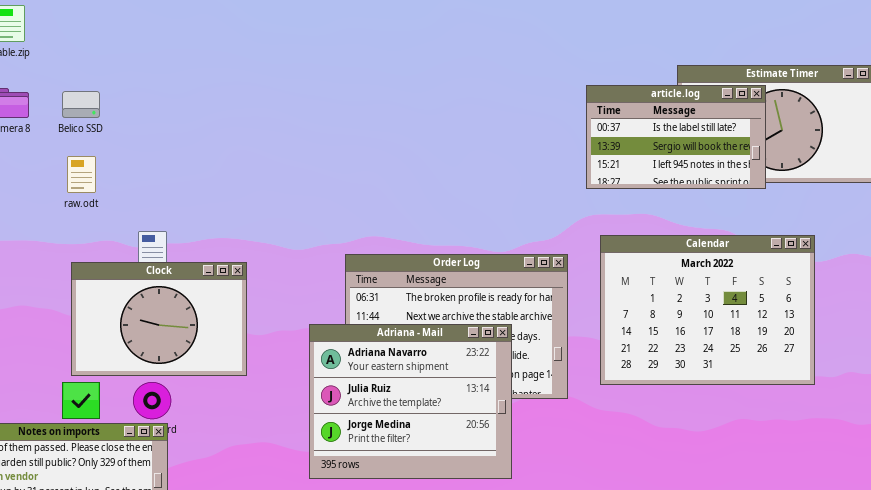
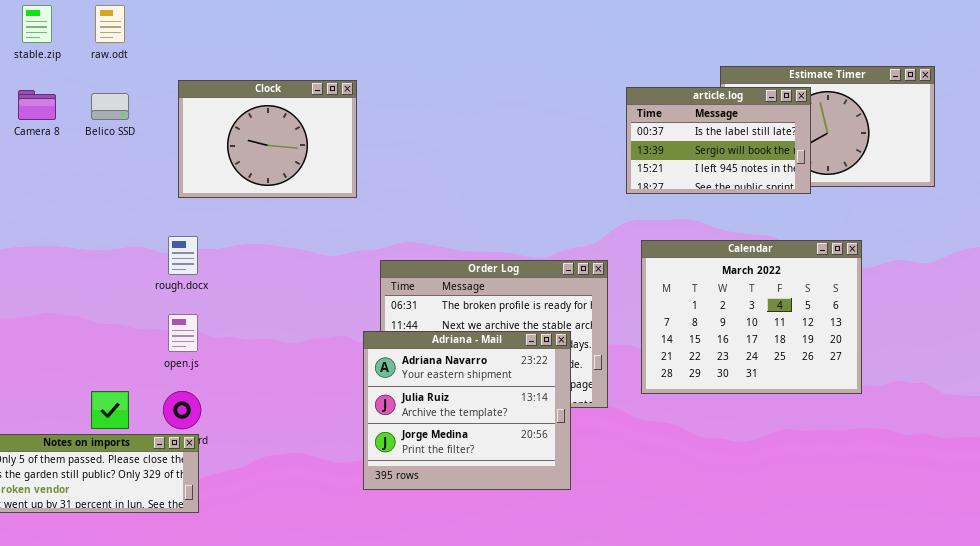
raw.odt: [67,156,96,193] -> [95,5,125,43], moved
Clock: [71,262,247,376] -> [178,80,357,198], moved
Adriana - Mail: [309,324,512,479] -> [363,331,571,490], moved

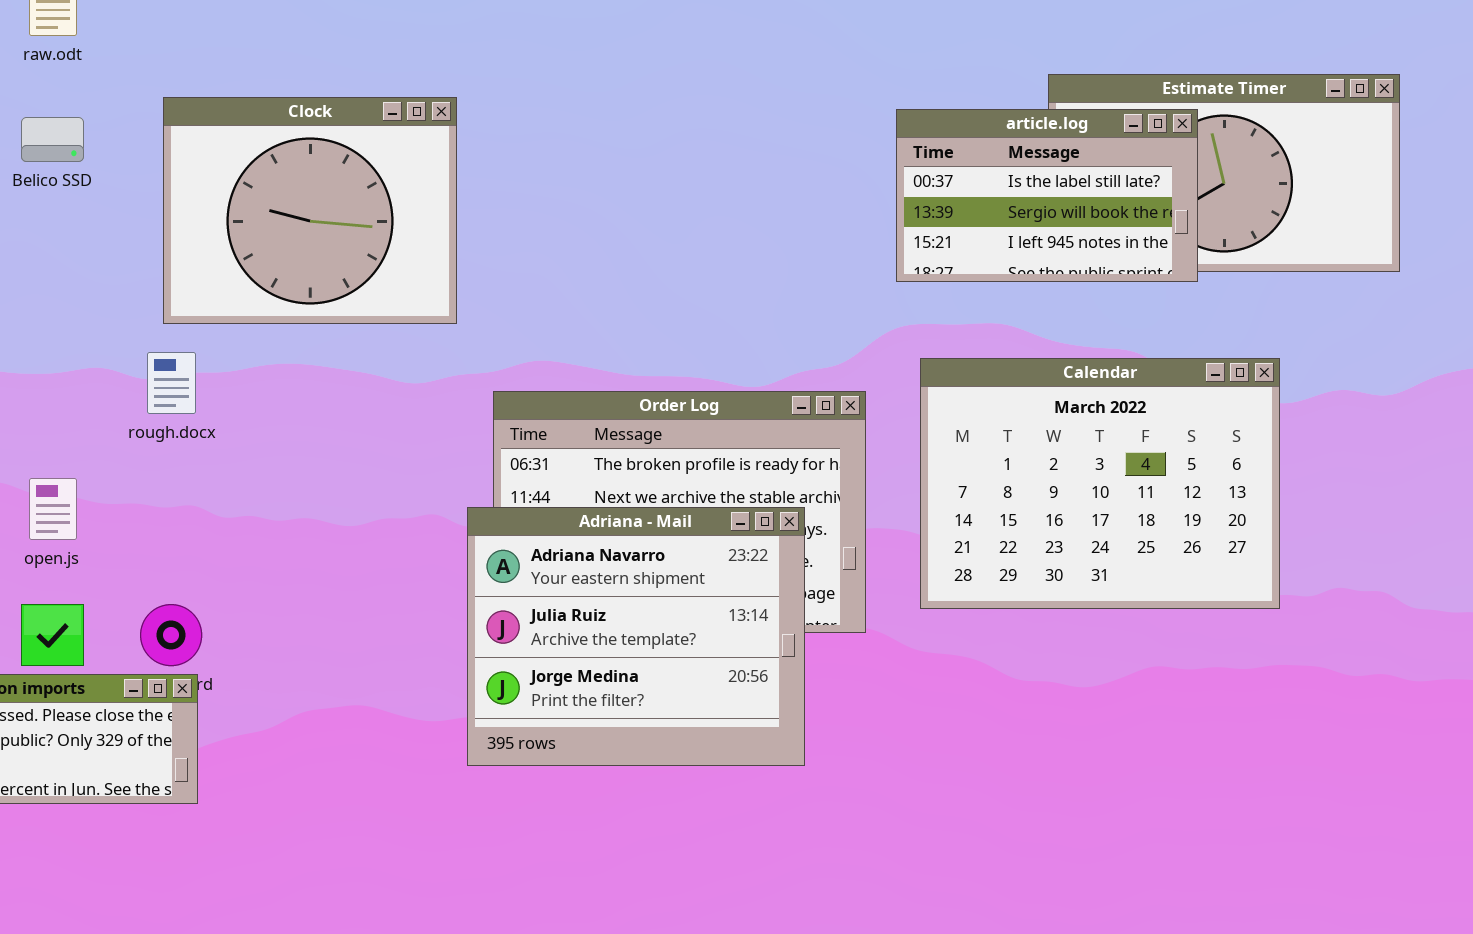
Clock: [178,80,357,198] -> [163,97,457,324], resized
open.js: [168,314,198,352] -> [29,478,77,540], moved

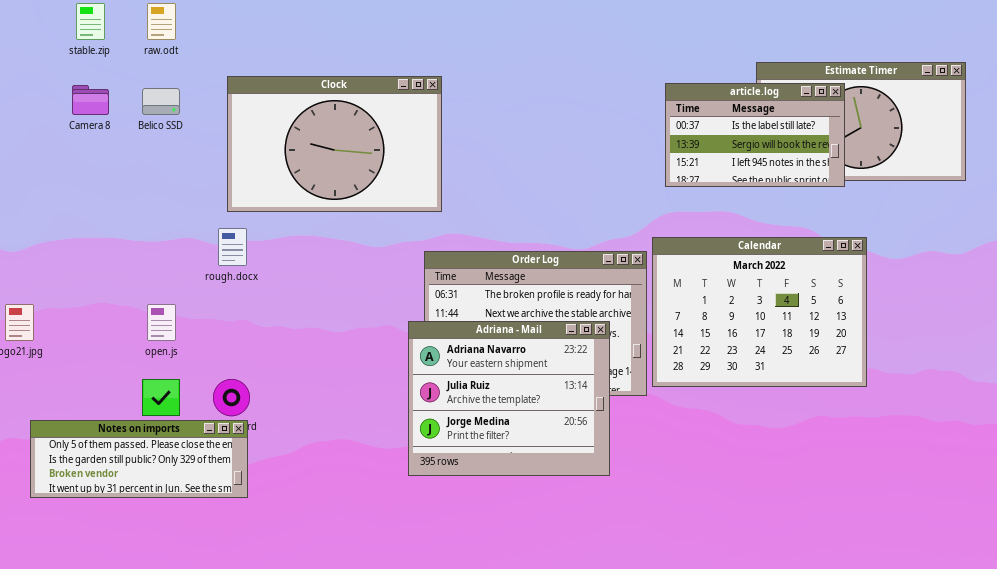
Clock: [163,97,457,324] -> [227,76,442,212], resized
Calendar: [920,358,1280,609] -> [652,237,867,387], moved

